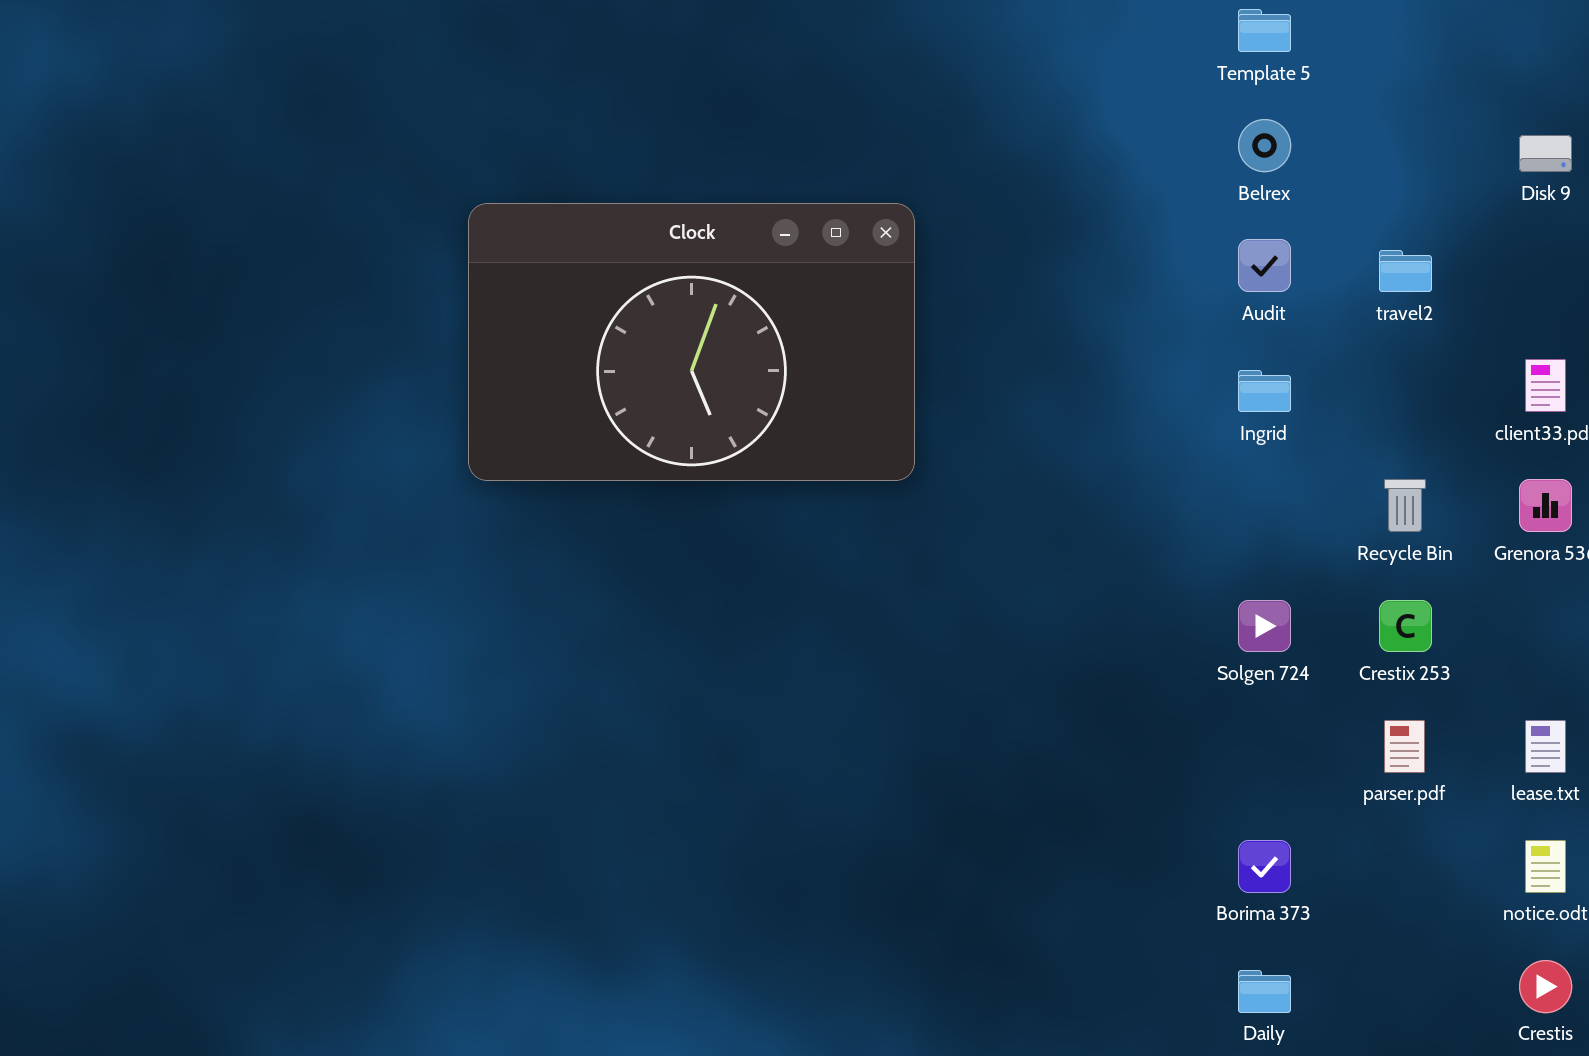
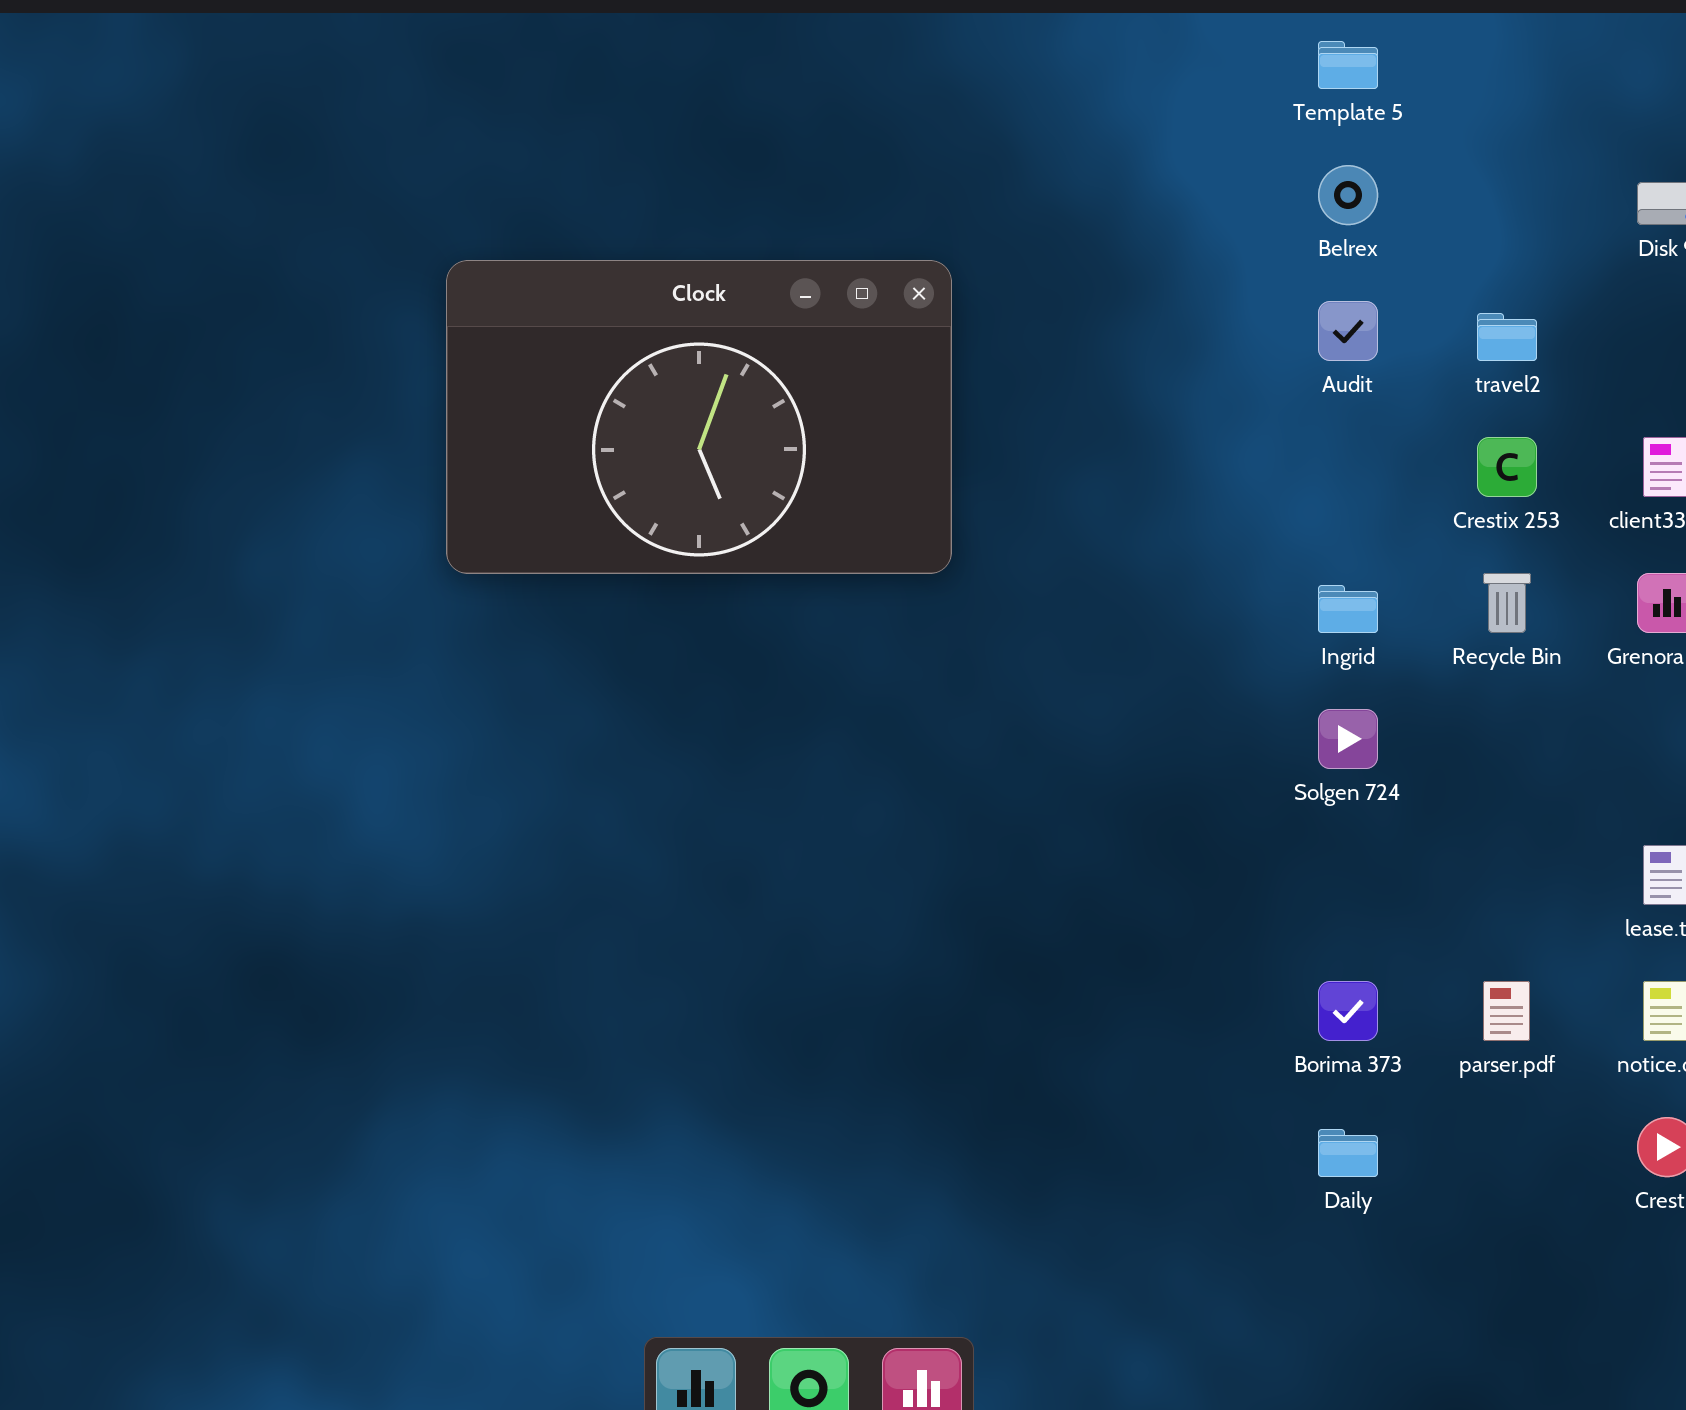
Ingrid: [1238,370,1291,412] -> [1318,585,1378,633], moved
Crestix 253: [1379,600,1432,652] -> [1477,437,1537,497], moved
parser.pdf: [1384,720,1425,773] -> [1483,981,1530,1041], moved

